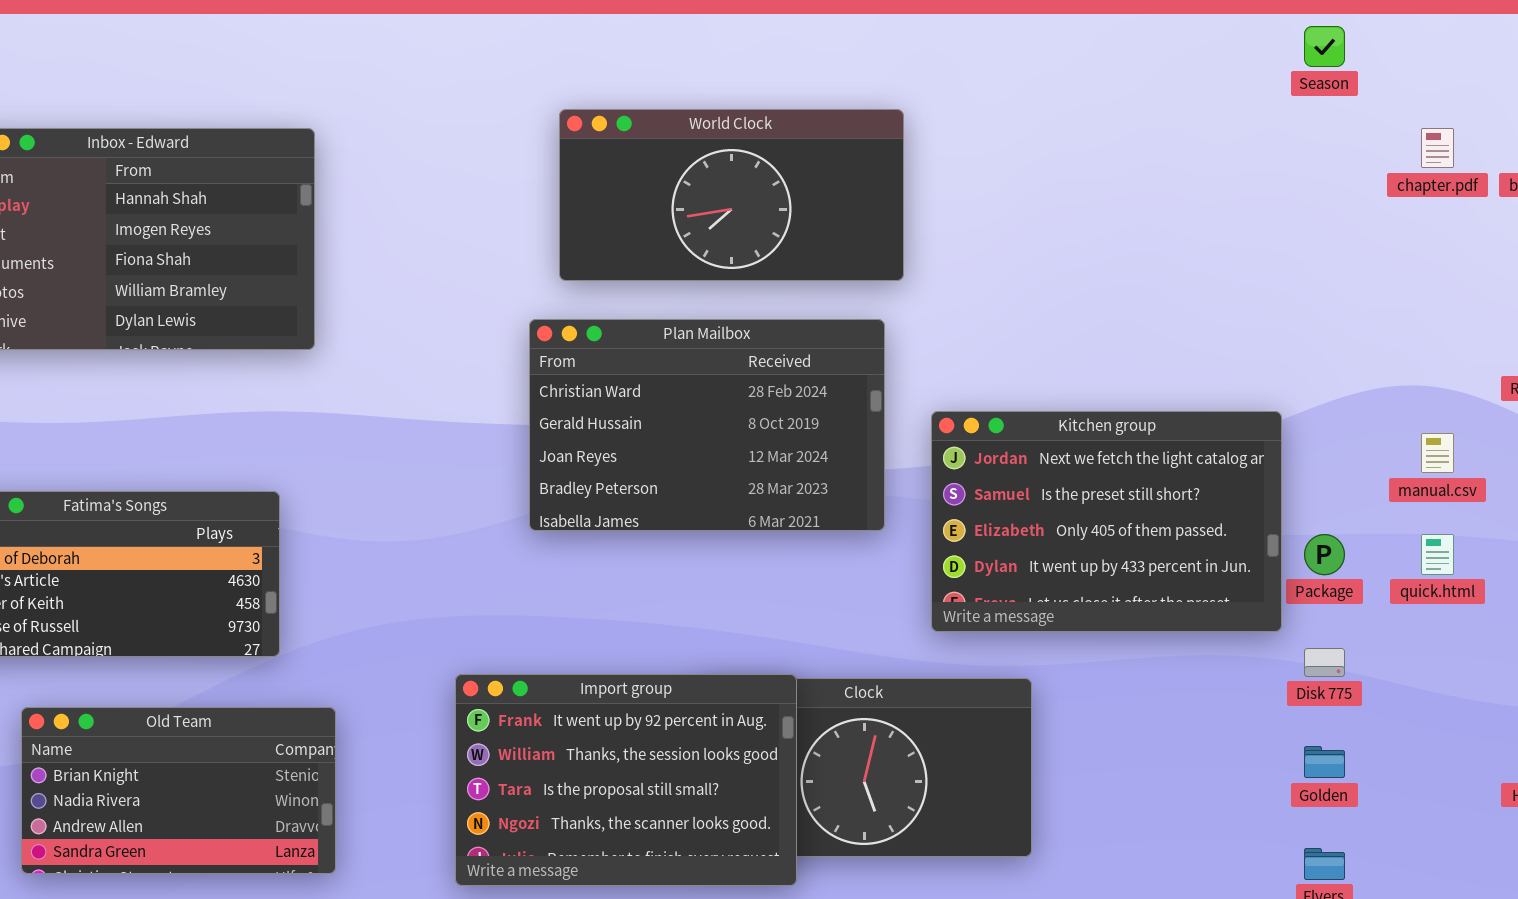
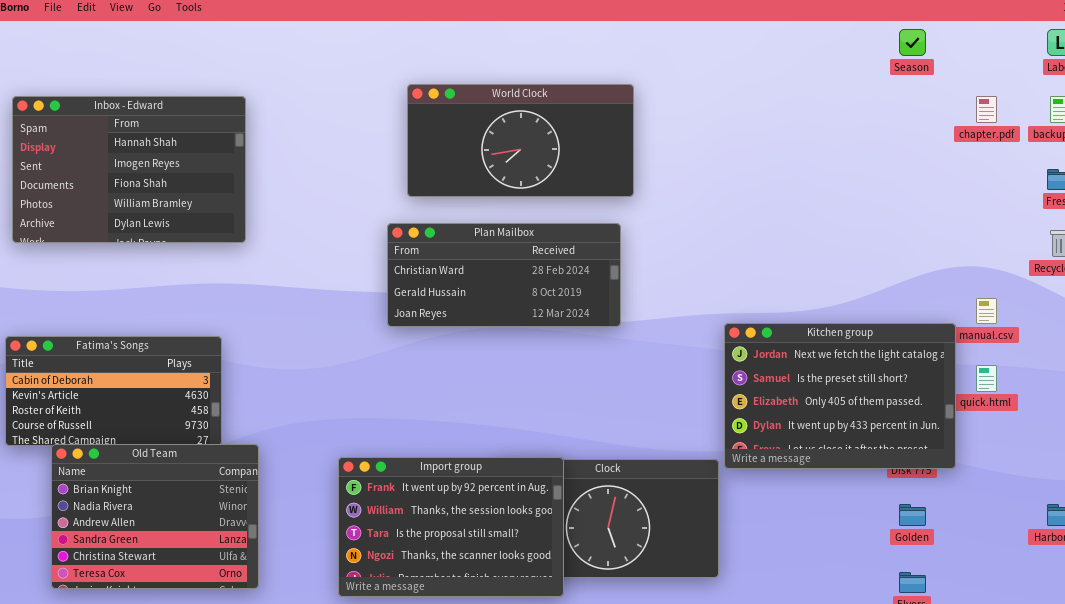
Plan Mailbox: [529,319,885,531] -> [387,223,621,327], resized
Kitchen group: [931,411,1282,632] -> [724,323,956,469], moved
Old Team: [21,707,336,874] -> [51,444,259,589], resized

